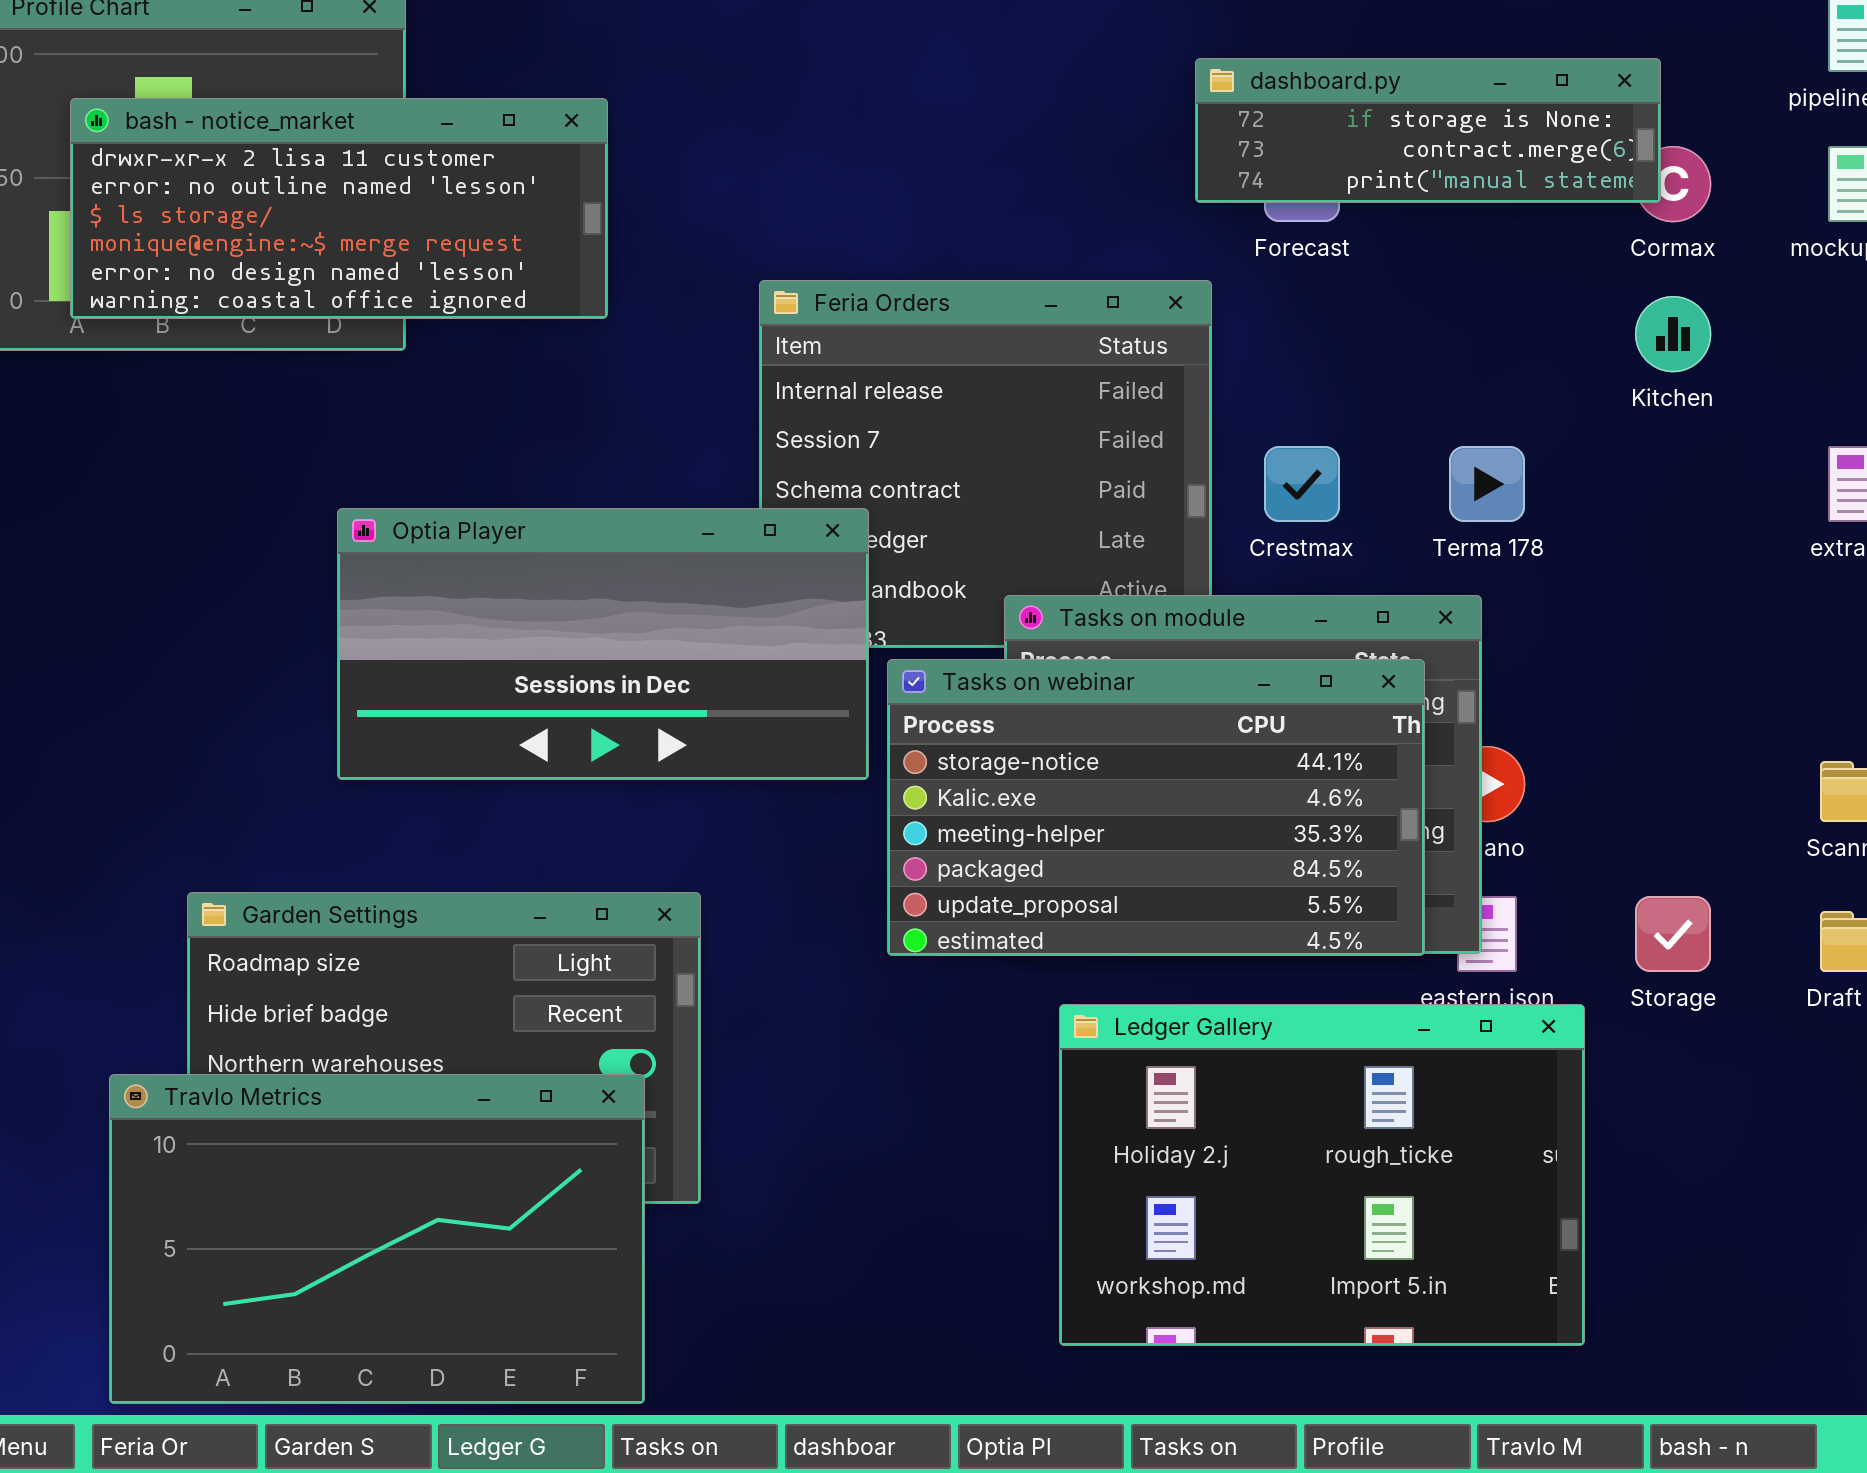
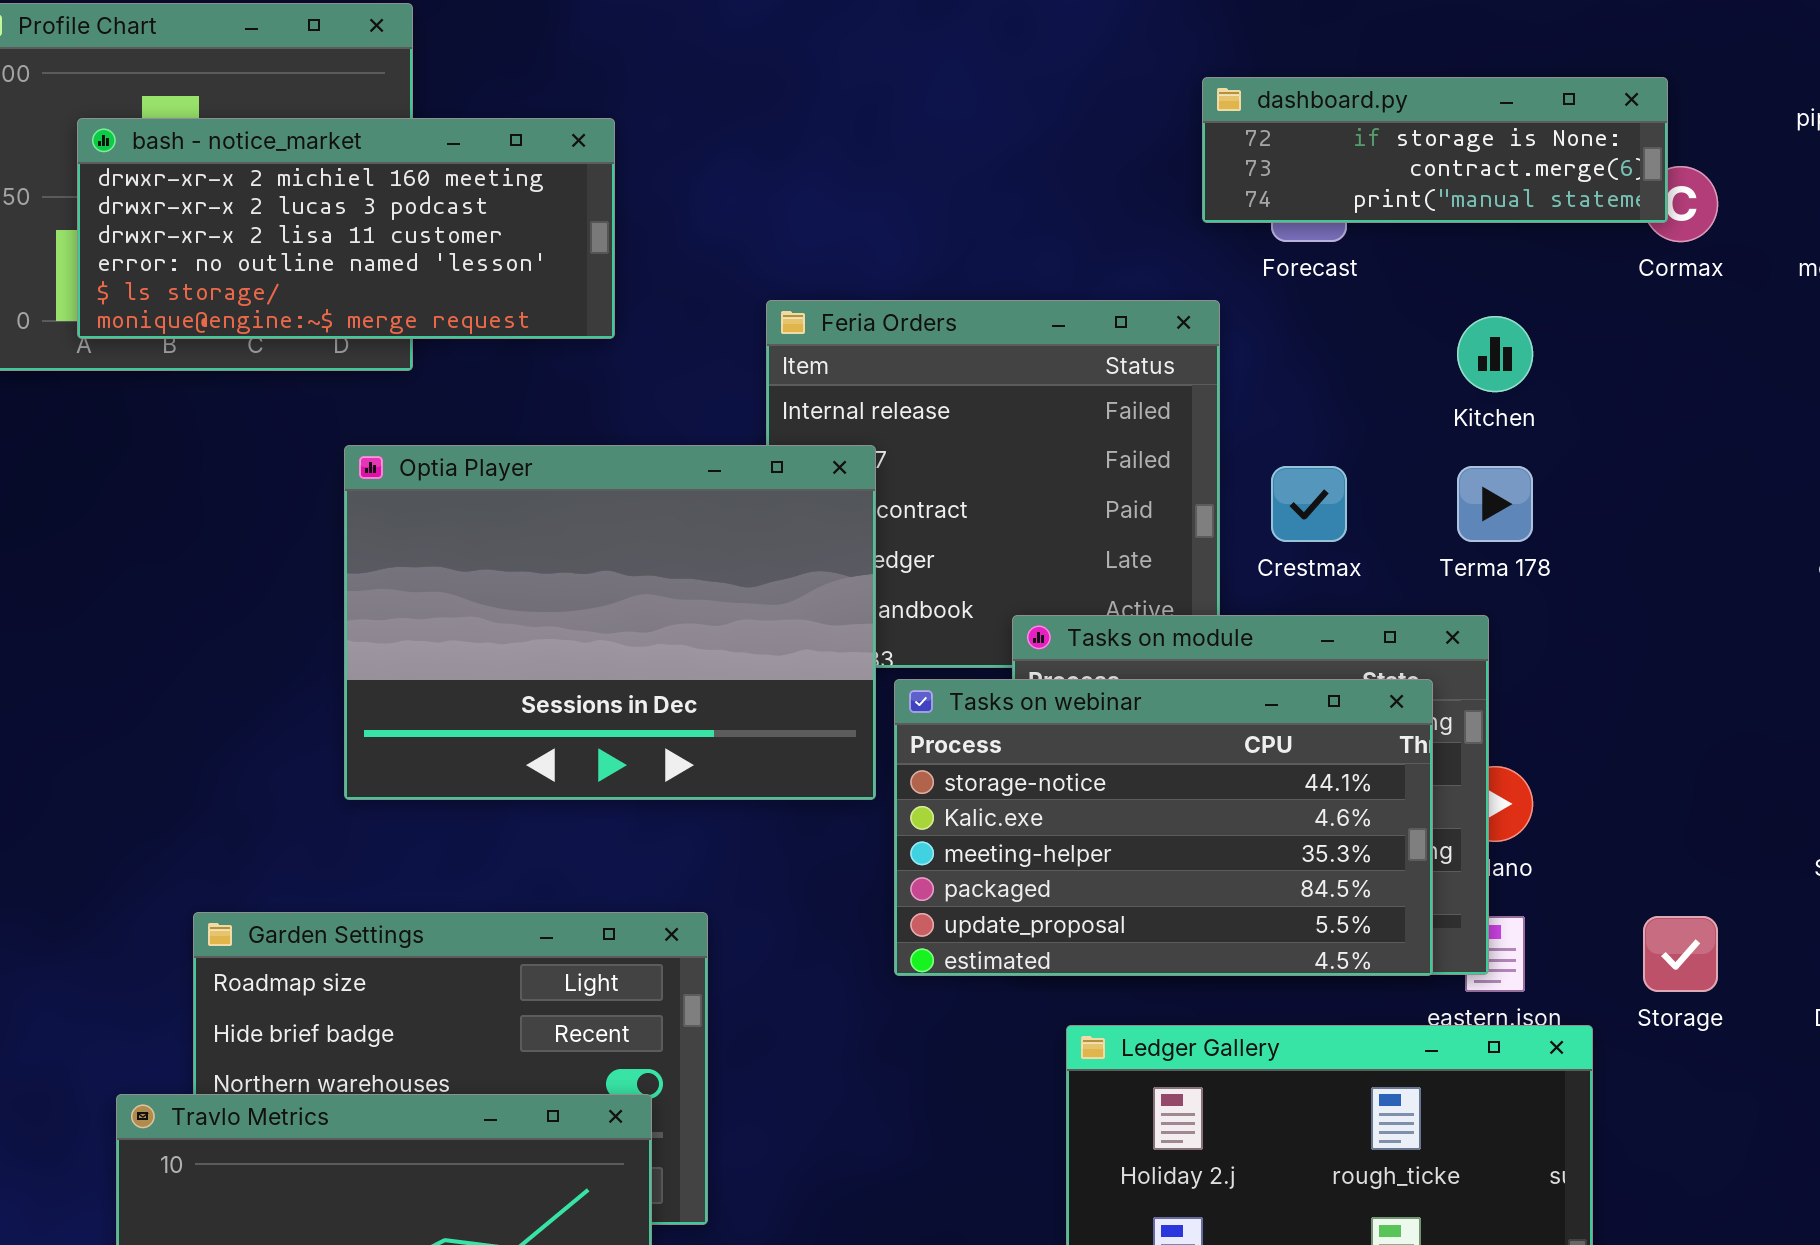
bash - notice_market: [70,98,608,319] -> [77,118,615,339], scrolled up 2 rows
Kitchen: [1635,296,1711,372] -> [1457,316,1533,392], moved
Optia Player: [337,508,869,780] -> [344,445,876,800], resized

